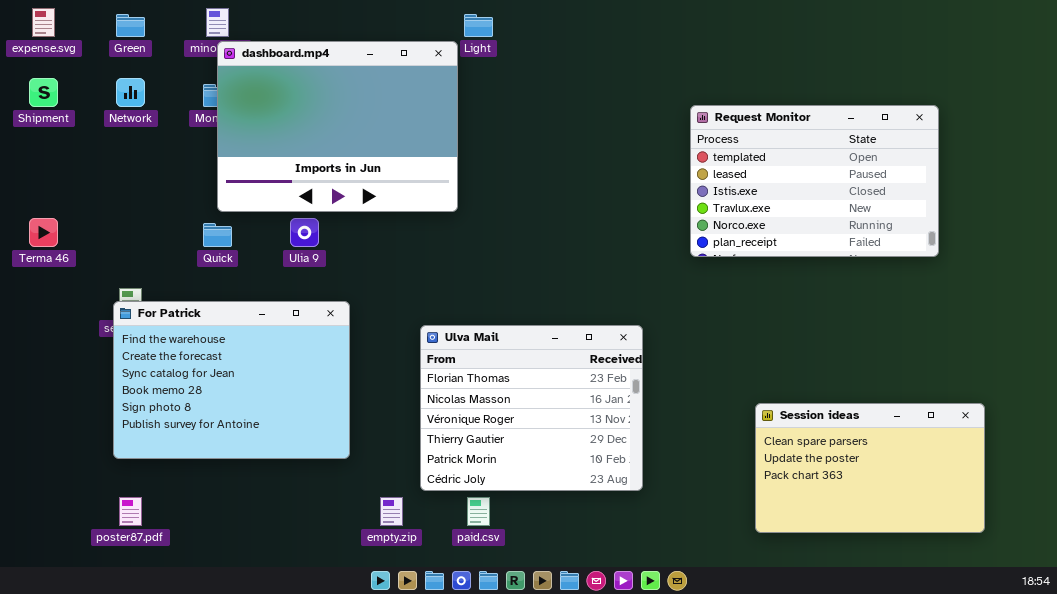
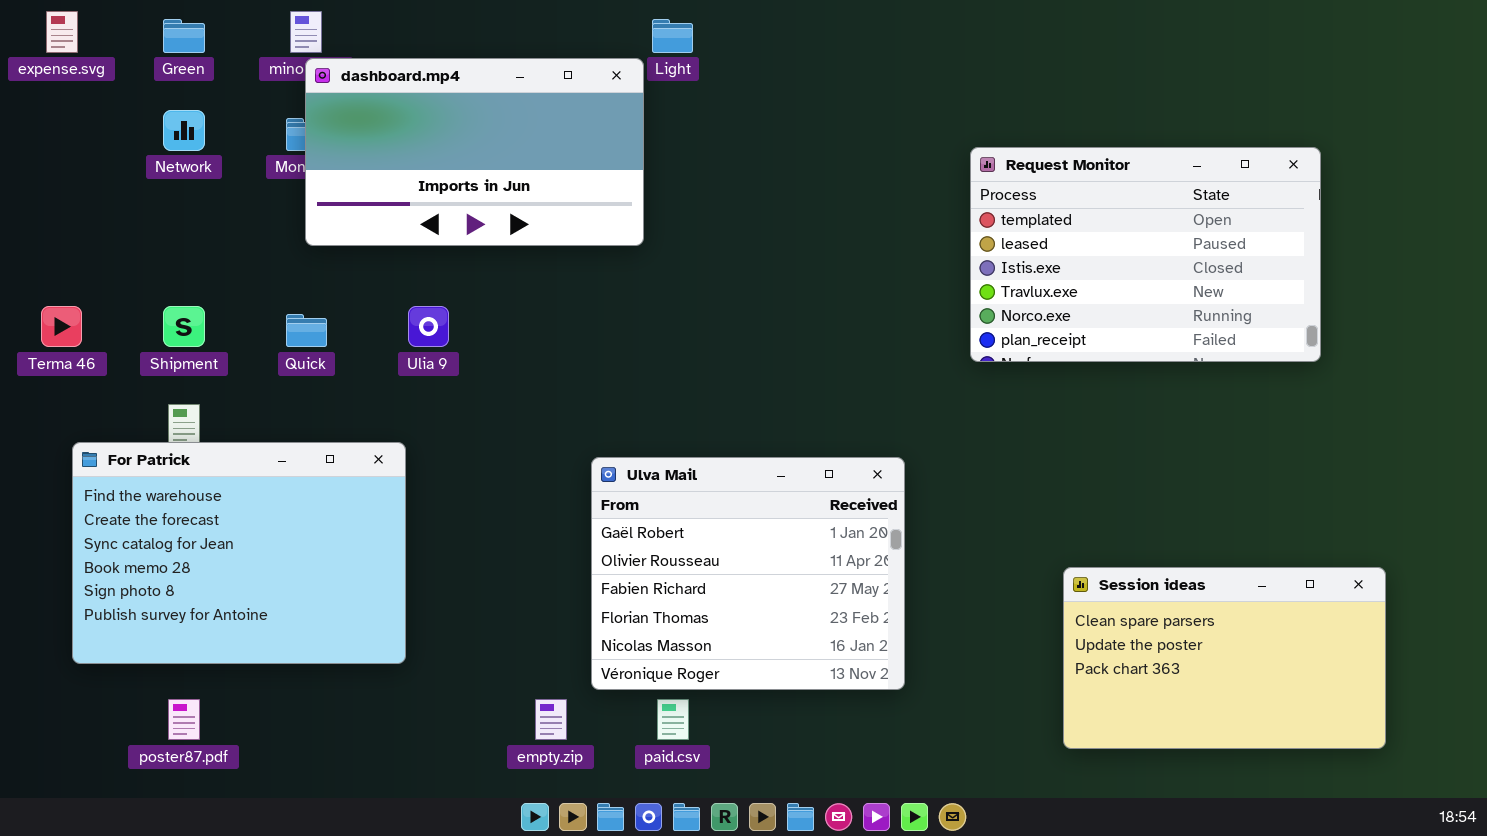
dashboard.mp4: [217,41,458,212] -> [305,58,644,246], resized
Shipment: [29,78,58,107] -> [163,306,205,347], moved
For Patrick: [113,301,350,459] -> [72,442,406,664], moved
Ulva Mail: [420,325,643,491] -> [591,457,905,690], scrolled up 3 rows

